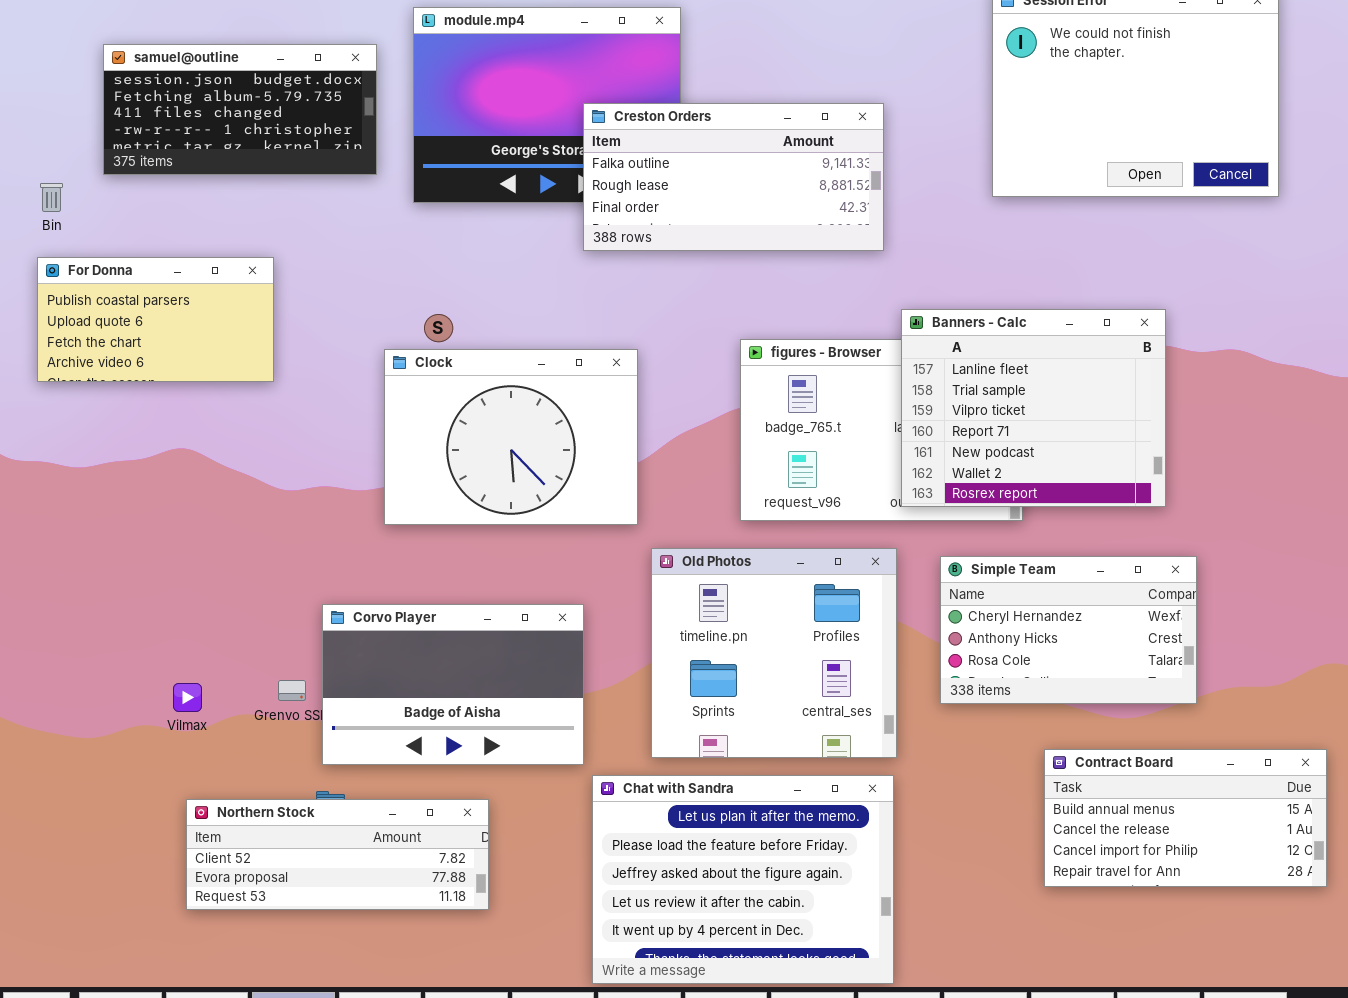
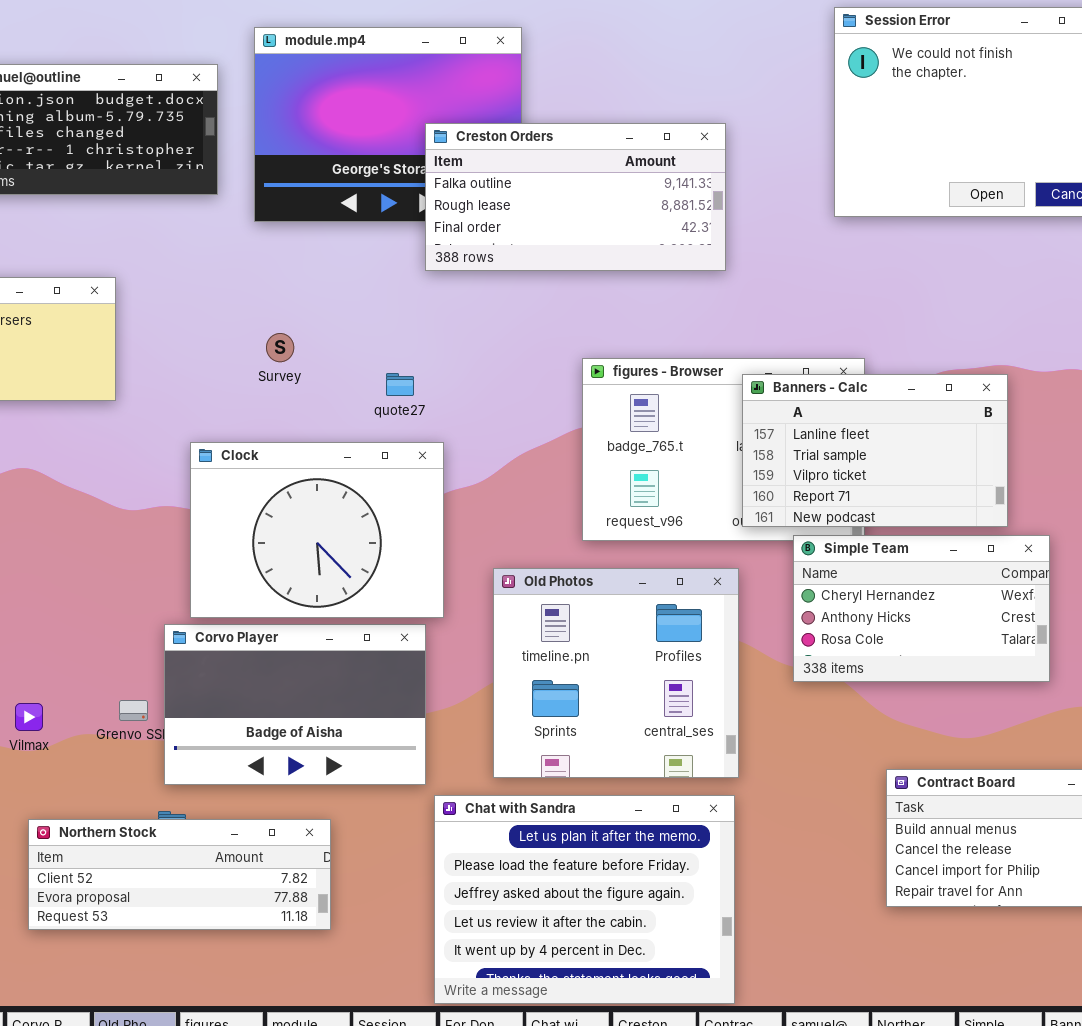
Banners - Calc: [901,309,1166,507] -> [742,374,1008,527], resized
Clock: [384,349,638,525] -> [190,442,444,618], moved
Simple Team: [940,556,1197,704] -> [793,535,1050,682], moved

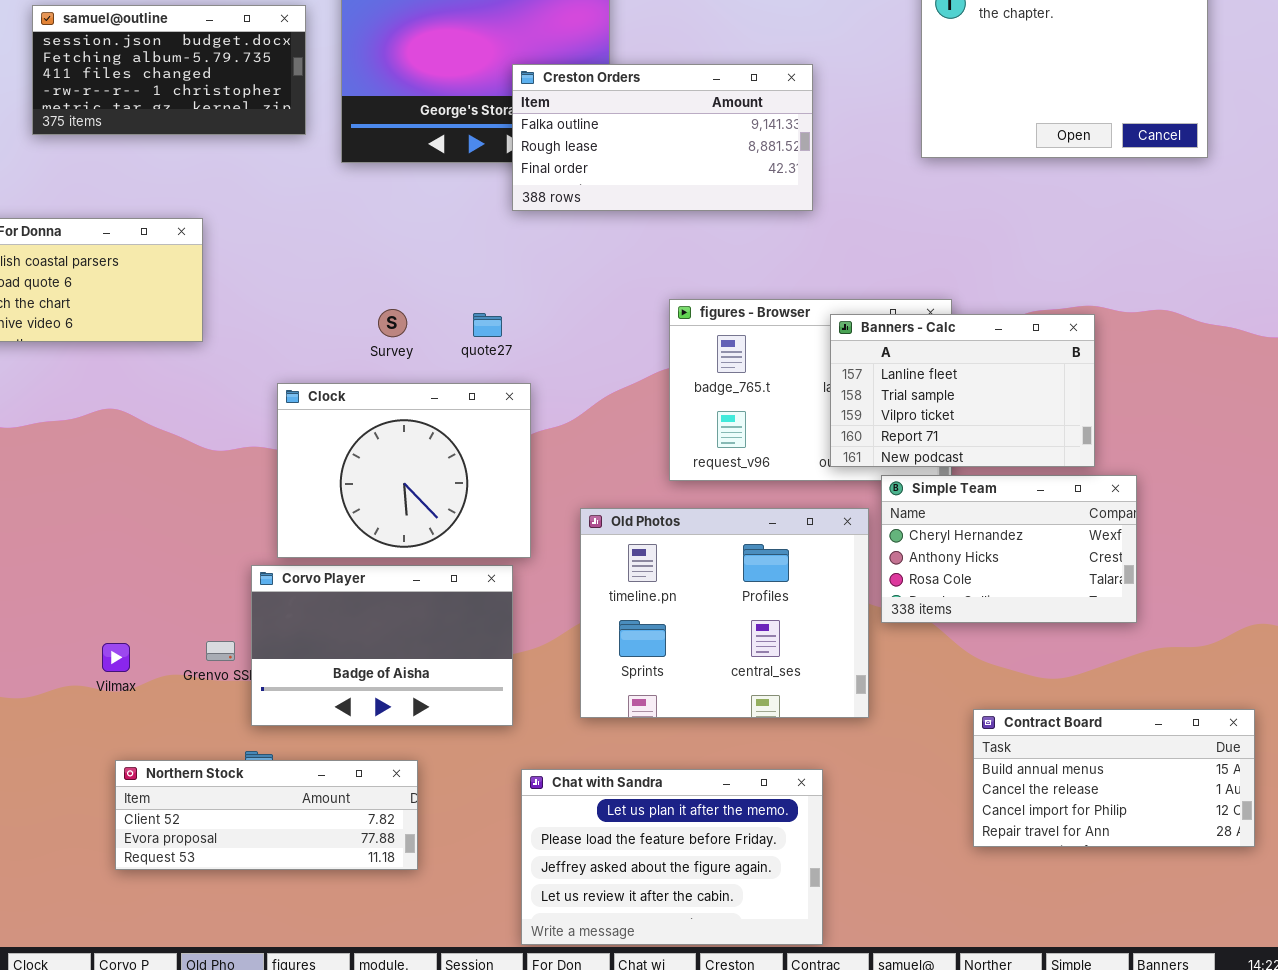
Survey: [266,333,294,362] -> [378,309,407,337], moved
Old Photos: [493,568,739,778] -> [580,508,869,718], resized
Chat with Sandra: [434,795,735,1004] -> [521,769,823,945], resized

